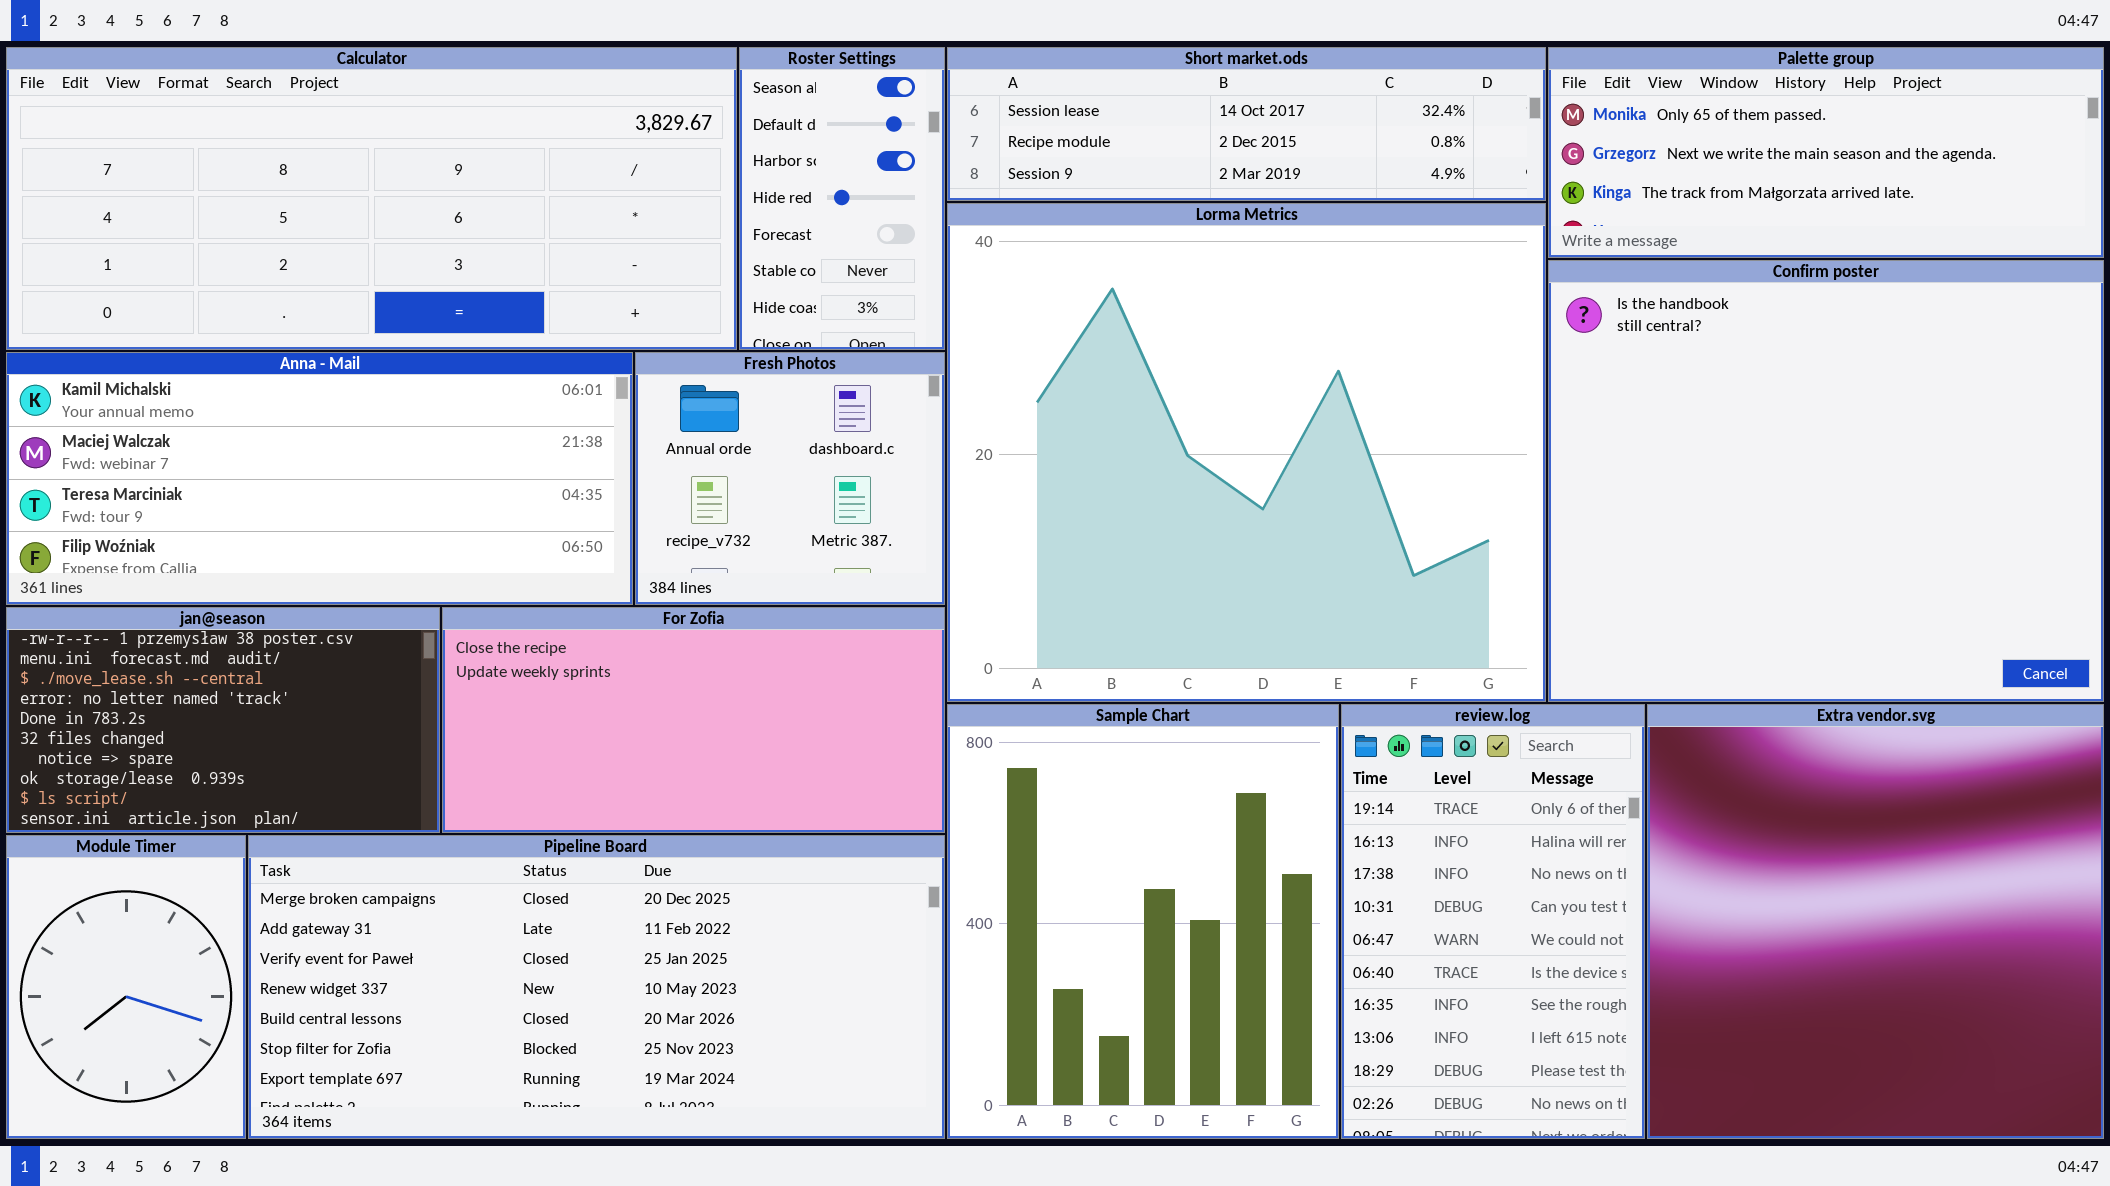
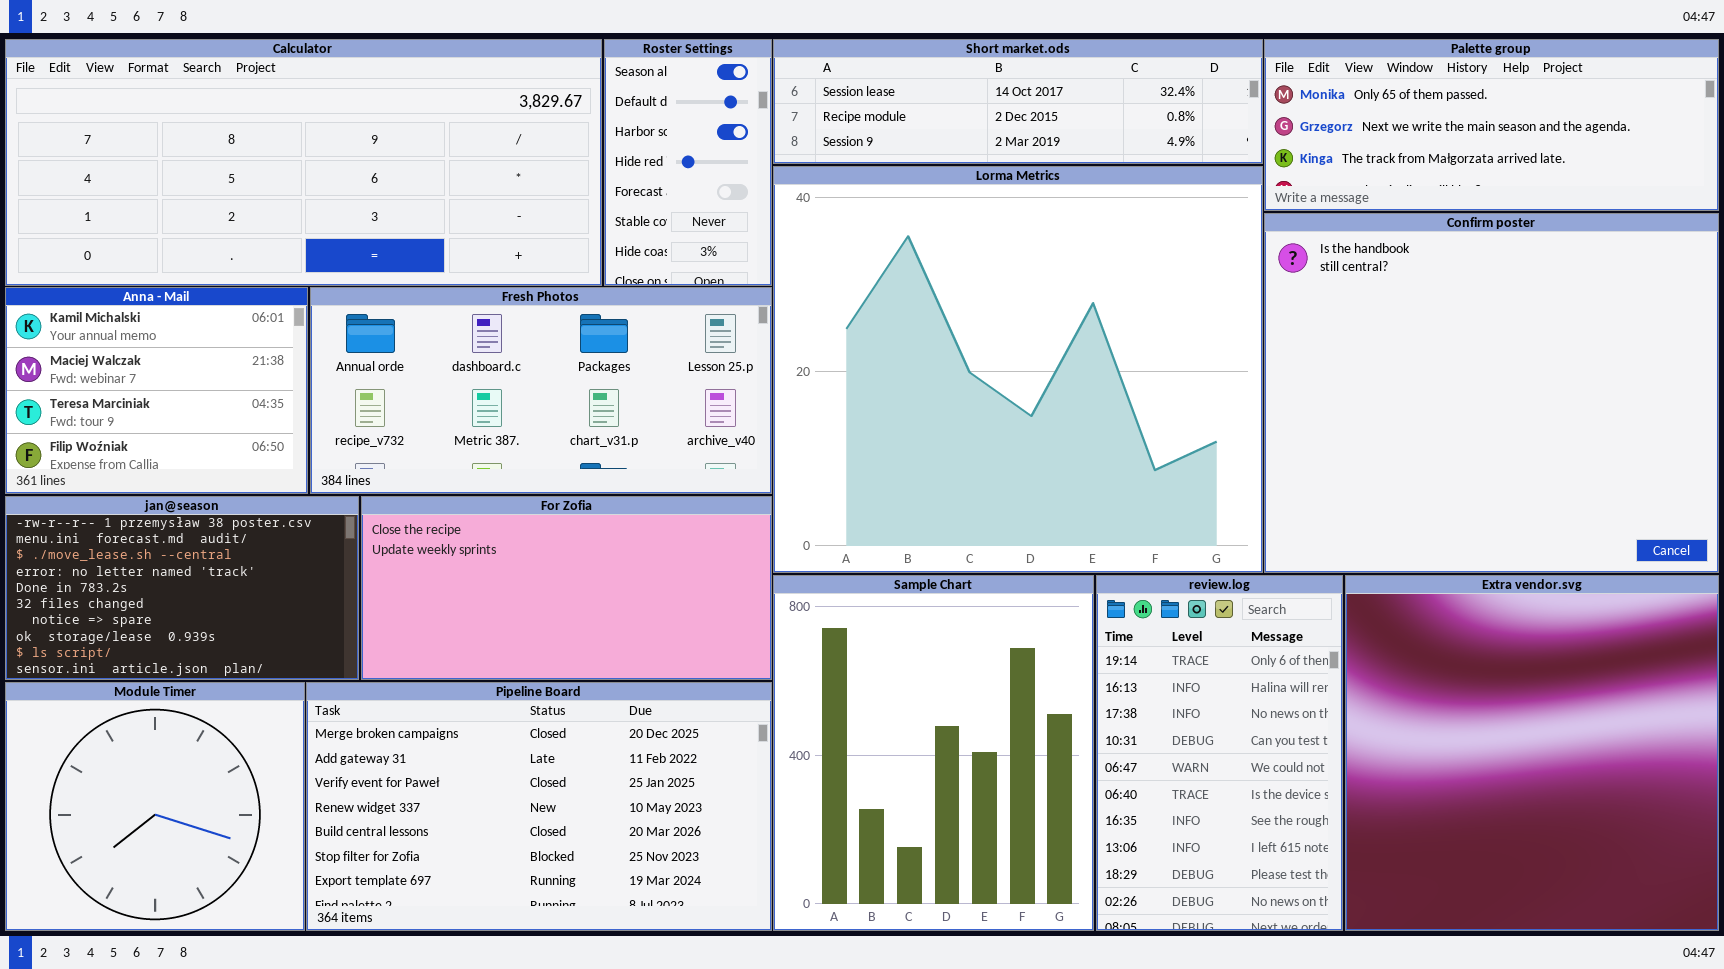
Anna - Mail: [6,352,633,605] -> [5,287,308,494], resized
Fresh Photos: [635,352,945,605] -> [310,287,772,494], resized
Module Timer: [6,835,246,1139] -> [5,682,305,931], resized
Pipeline Board: [248,835,945,1139] -> [306,682,772,931], resized

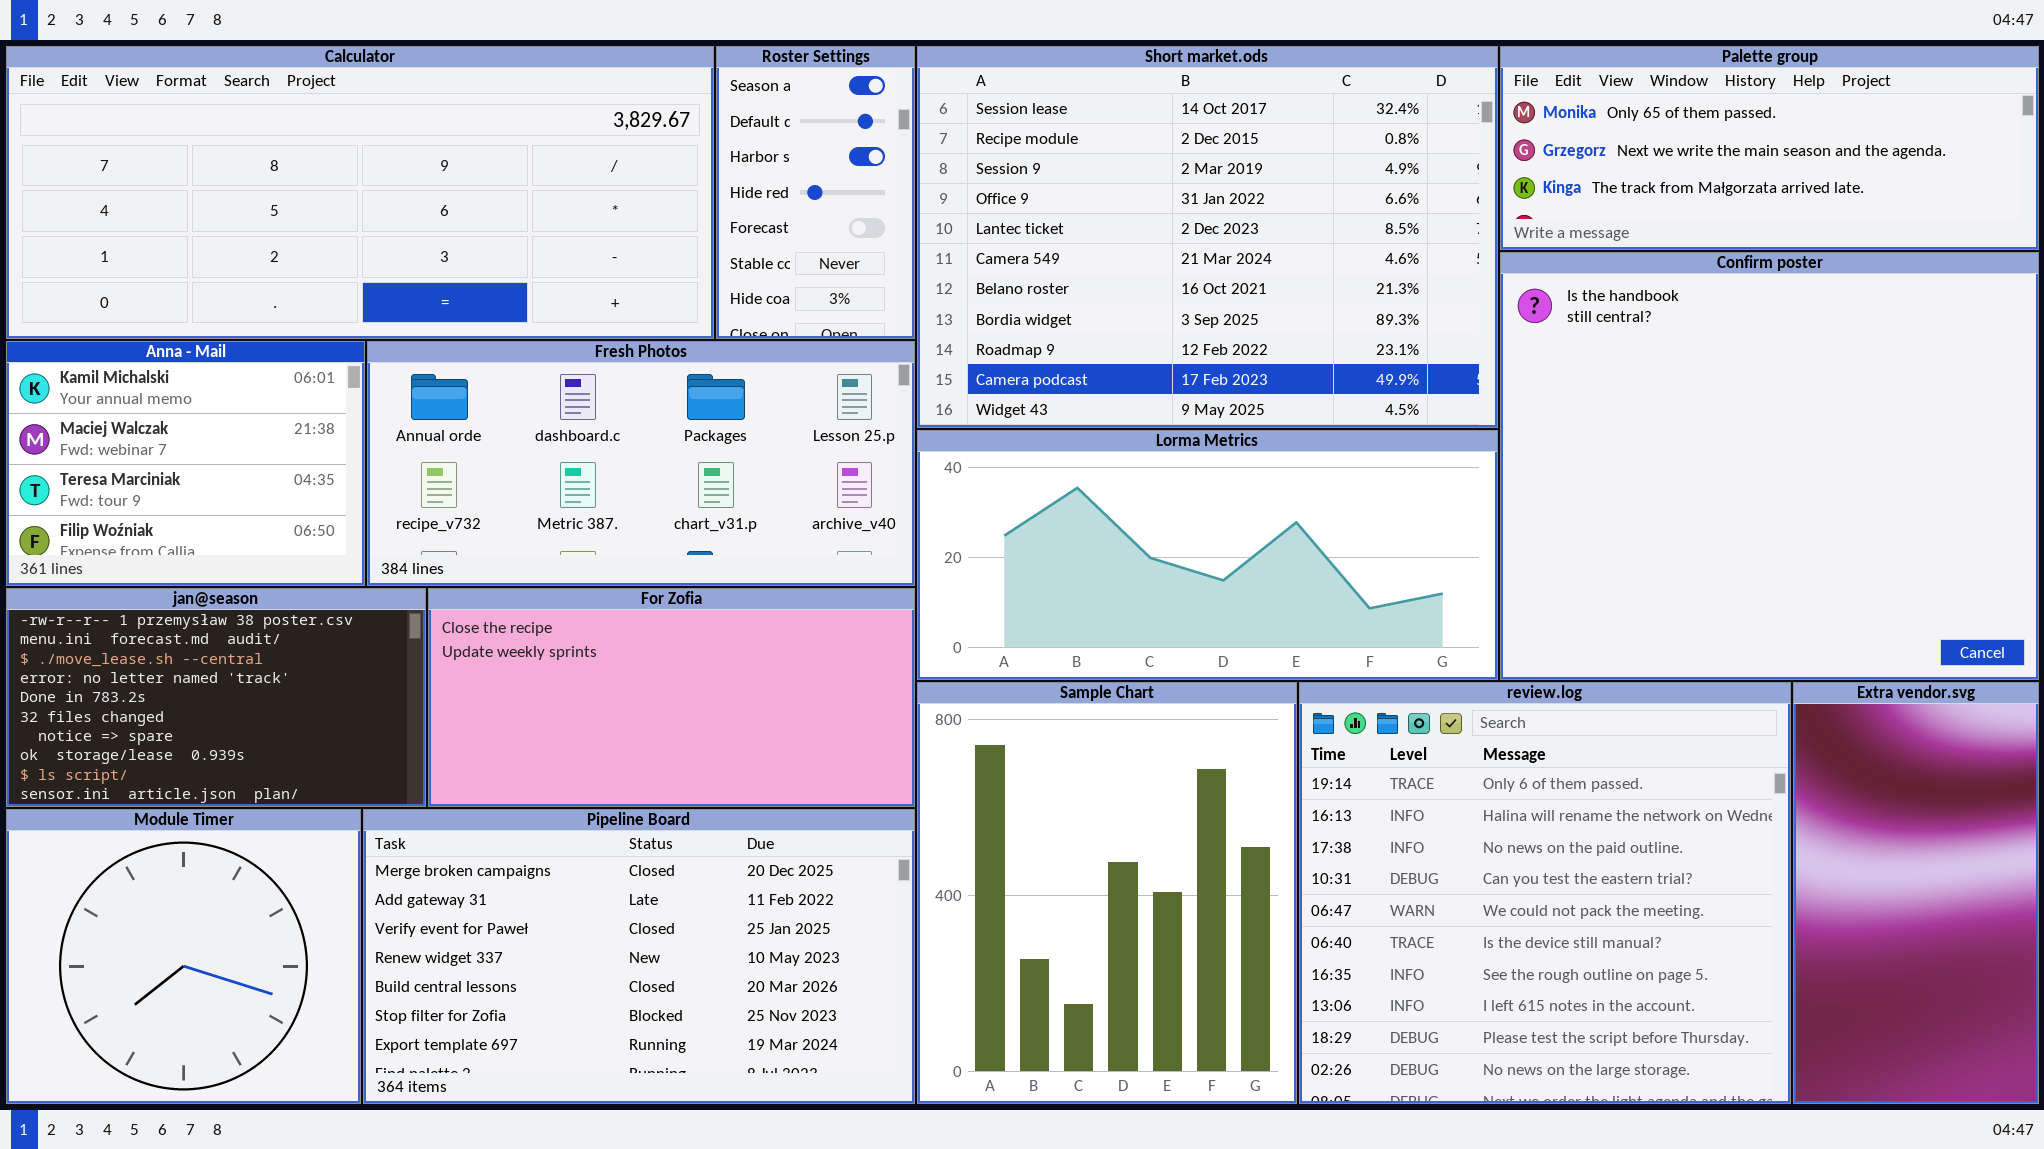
Short market.ods: [773,39,1263,164] -> [917,46,1498,428], resized
Lorma Metrics: [773,166,1263,573] -> [917,430,1498,680], resized
review.log: [1096,575,1343,931] -> [1299,682,1791,1104], resized
Extra vendor.svg: [1345,575,1719,931] -> [1793,682,2039,1104], resized

